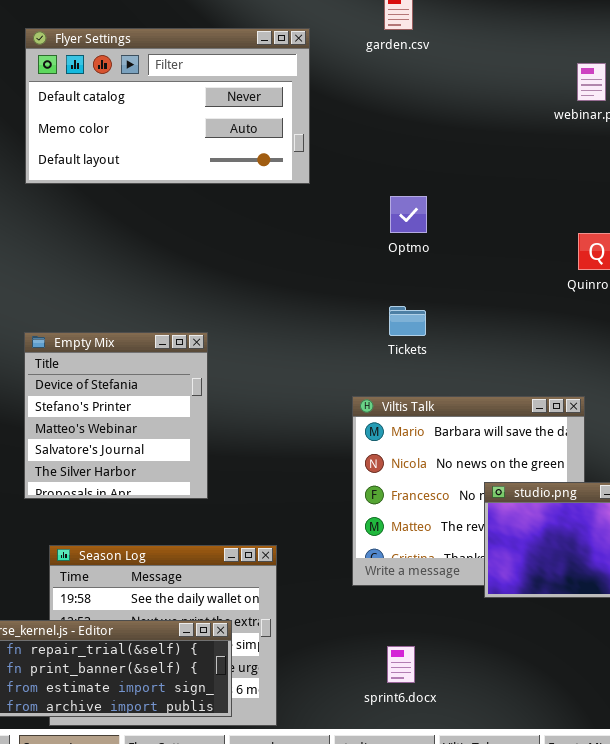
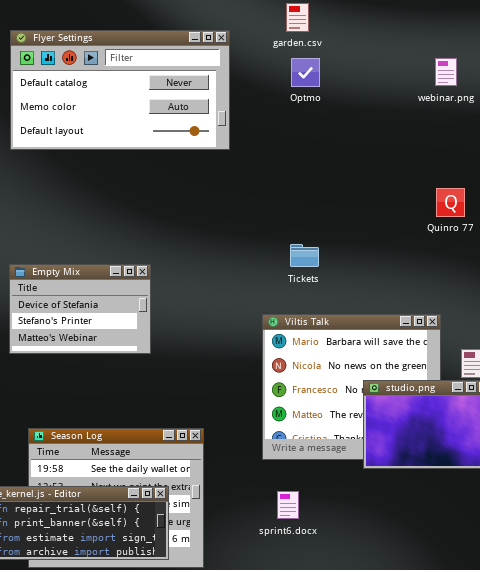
Optmo: [390,196,427,233] -> [291,58,320,87], moved
Empty Mix: [24,332,208,499] -> [9,264,151,354], resized
sprint6.docx: [387,646,415,683] -> [277,491,299,519], moved

